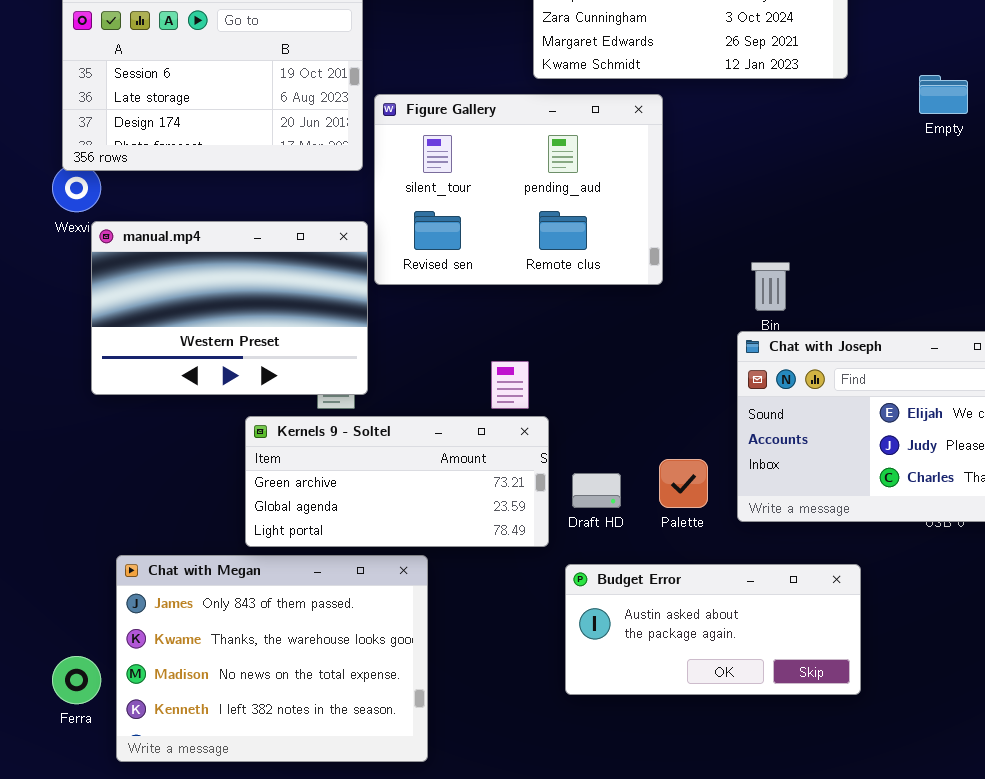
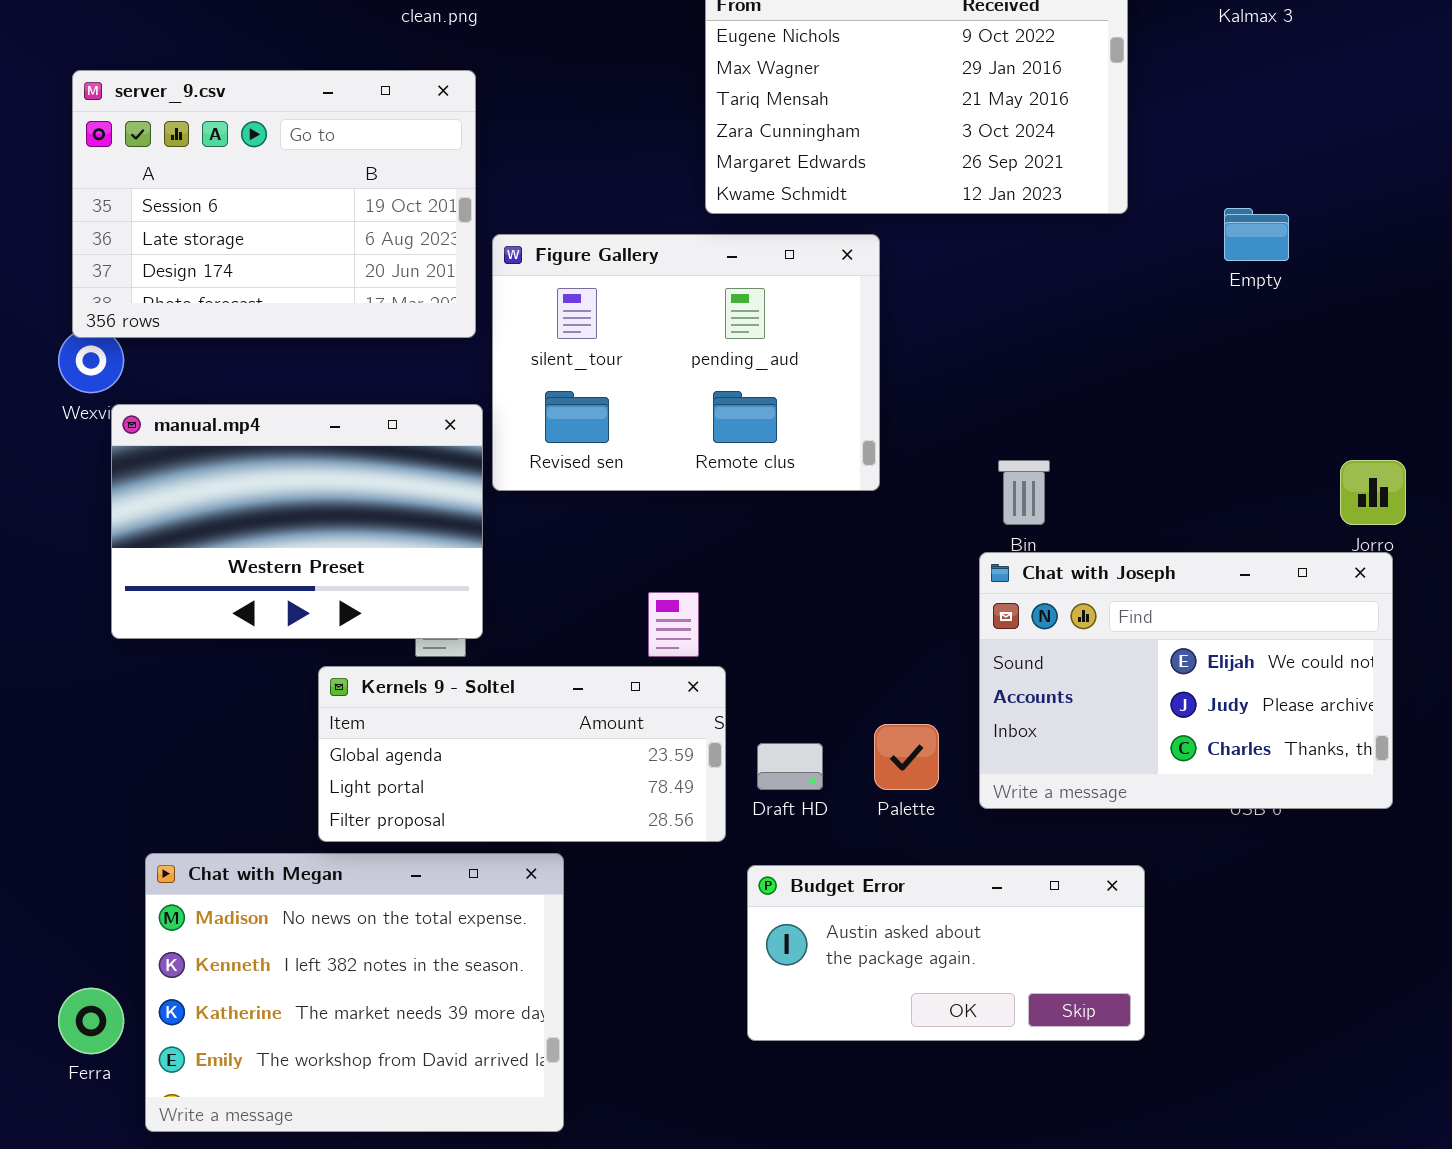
Kernels 9 - Soltel: [245,416,549,547] -> [318,666,726,842], scrolled down 1 row
Chat with Megan: [116,555,428,762] -> [145,853,564,1132], scrolled down 2 rows

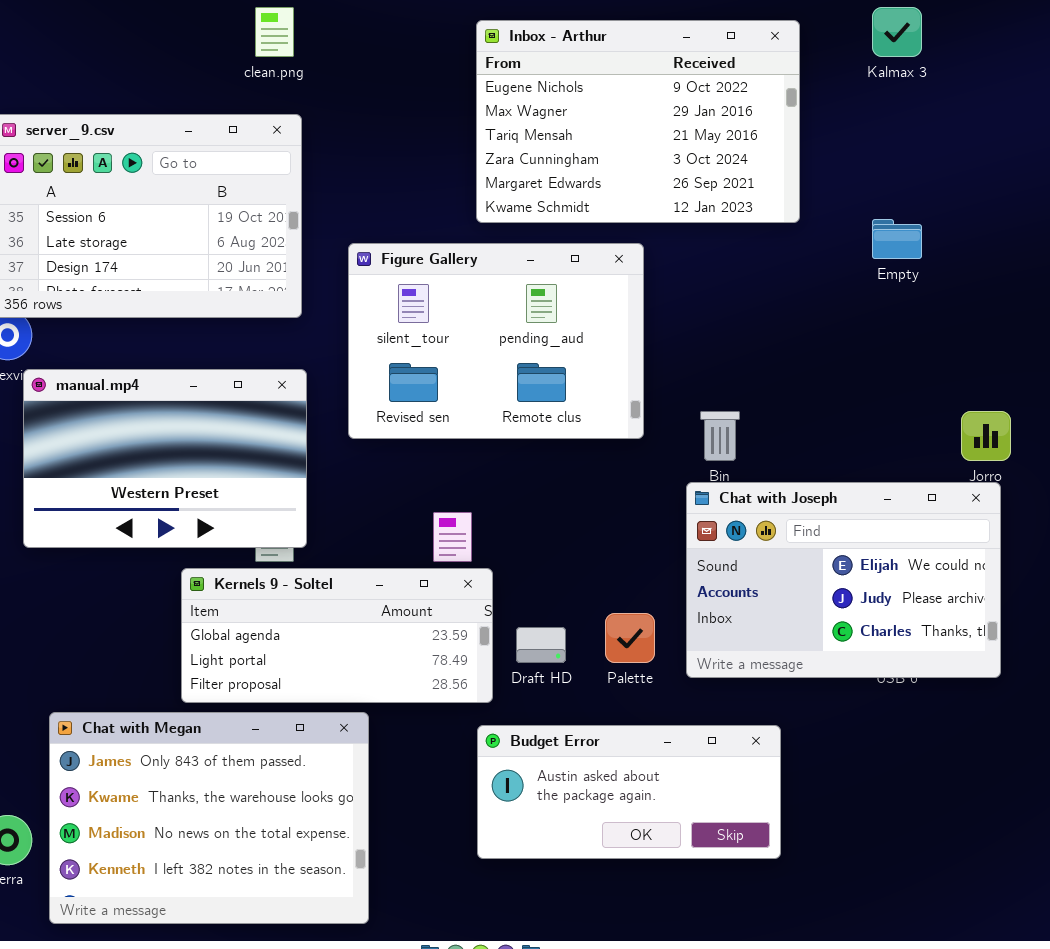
Figure Gallery: [492,234,880,491] -> [348,243,644,439], moved
Chat with Megan: [145,853,564,1132] -> [49,712,369,924], scrolled up 2 rows
Budget Error: [747,865,1145,1041] -> [477,725,781,859], moved

